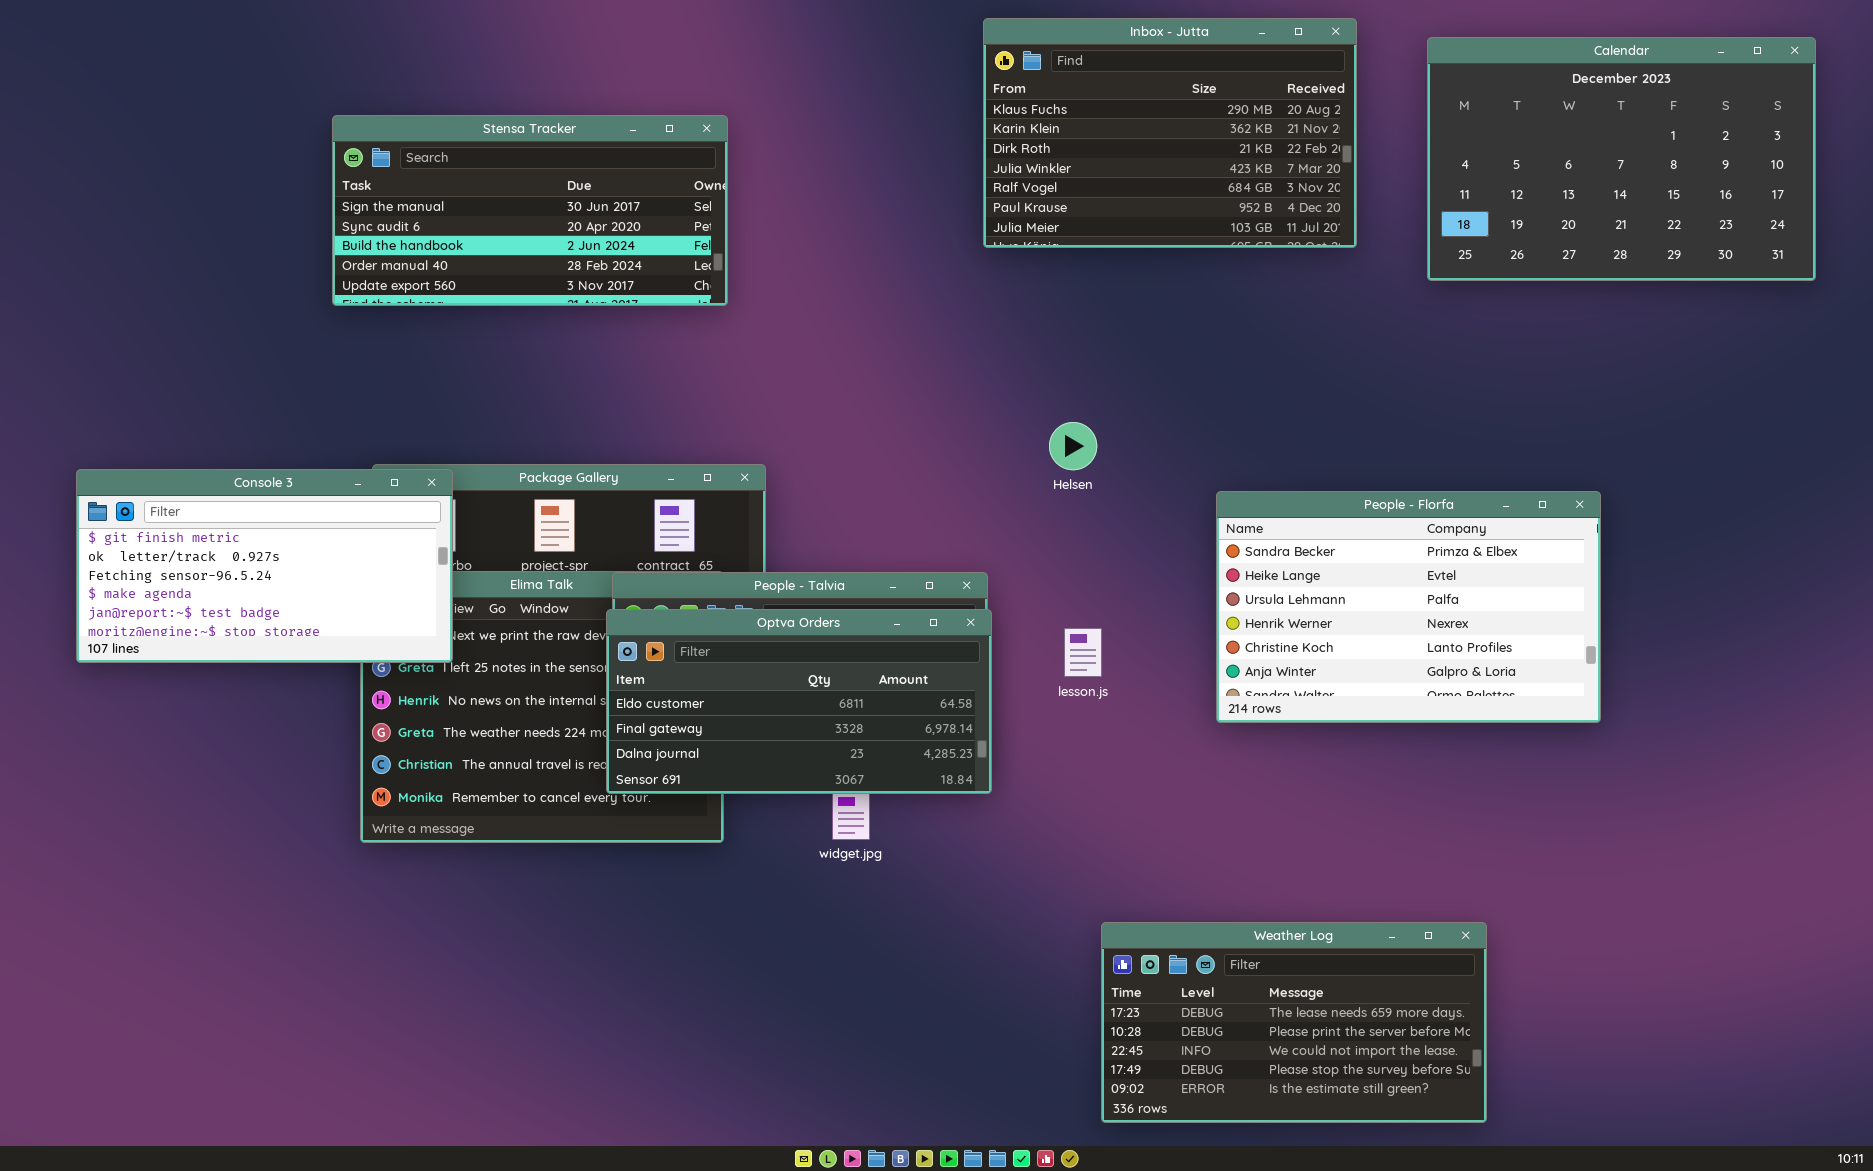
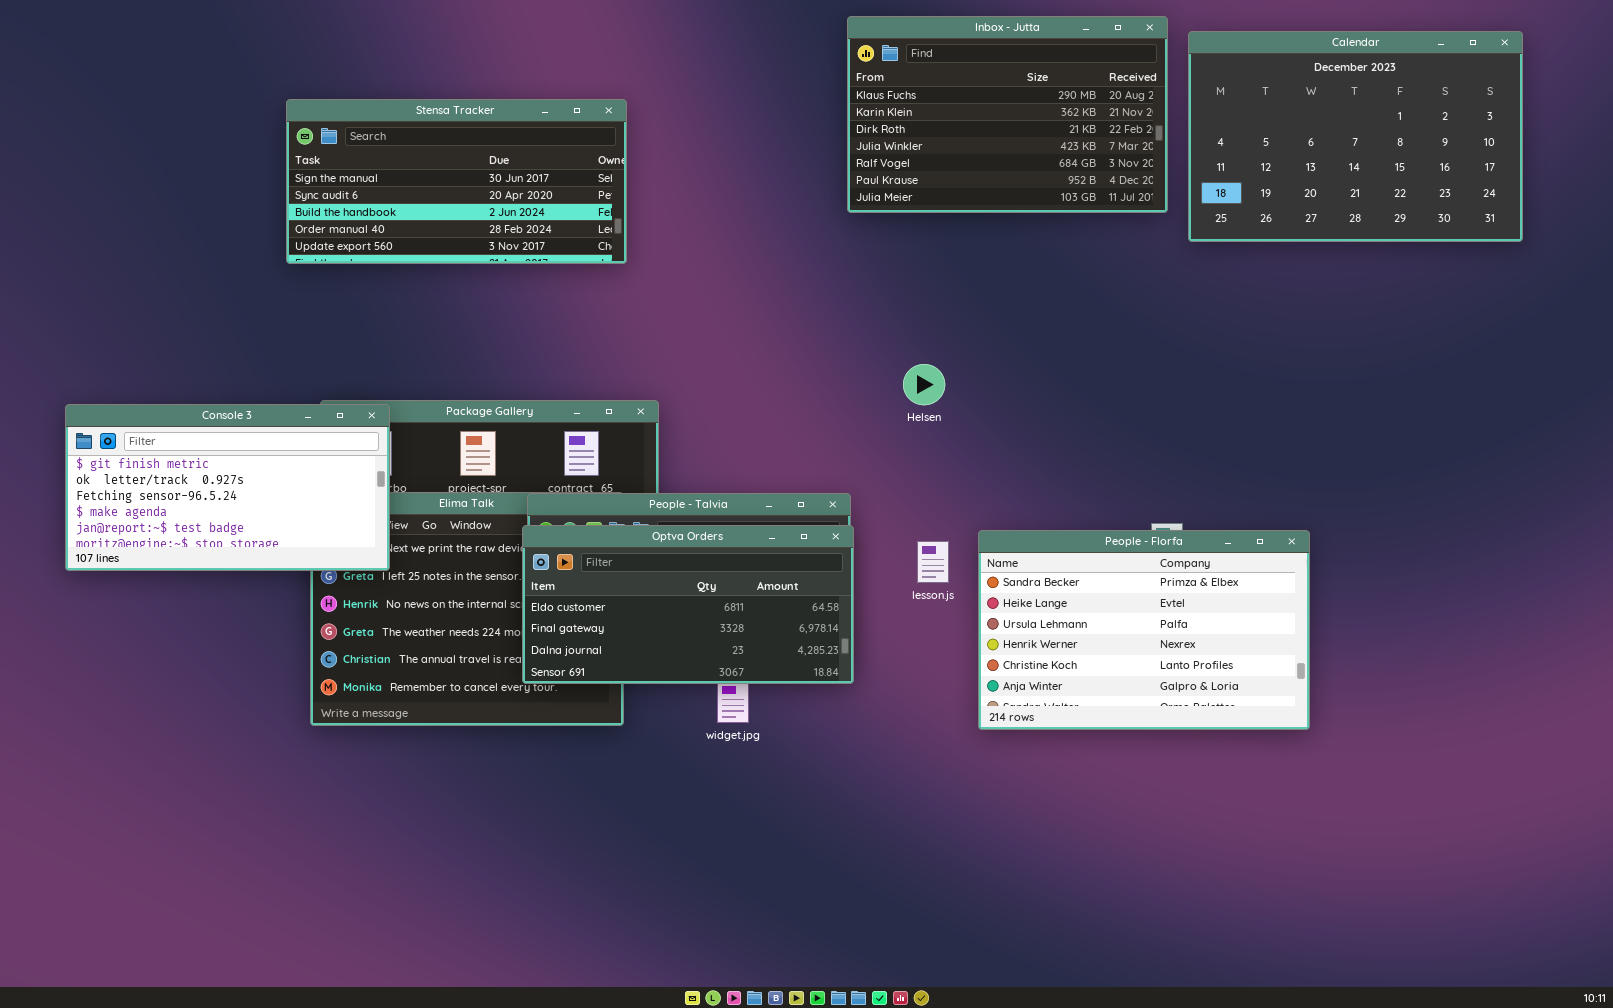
Calendar: [1427,37,1816,281] -> [1188,31,1523,242], moved
People - Florfa: [1216,491,1601,723] -> [978,530,1310,730], moved
Weather Log: [1101,922,1487,1123] -> none, closed

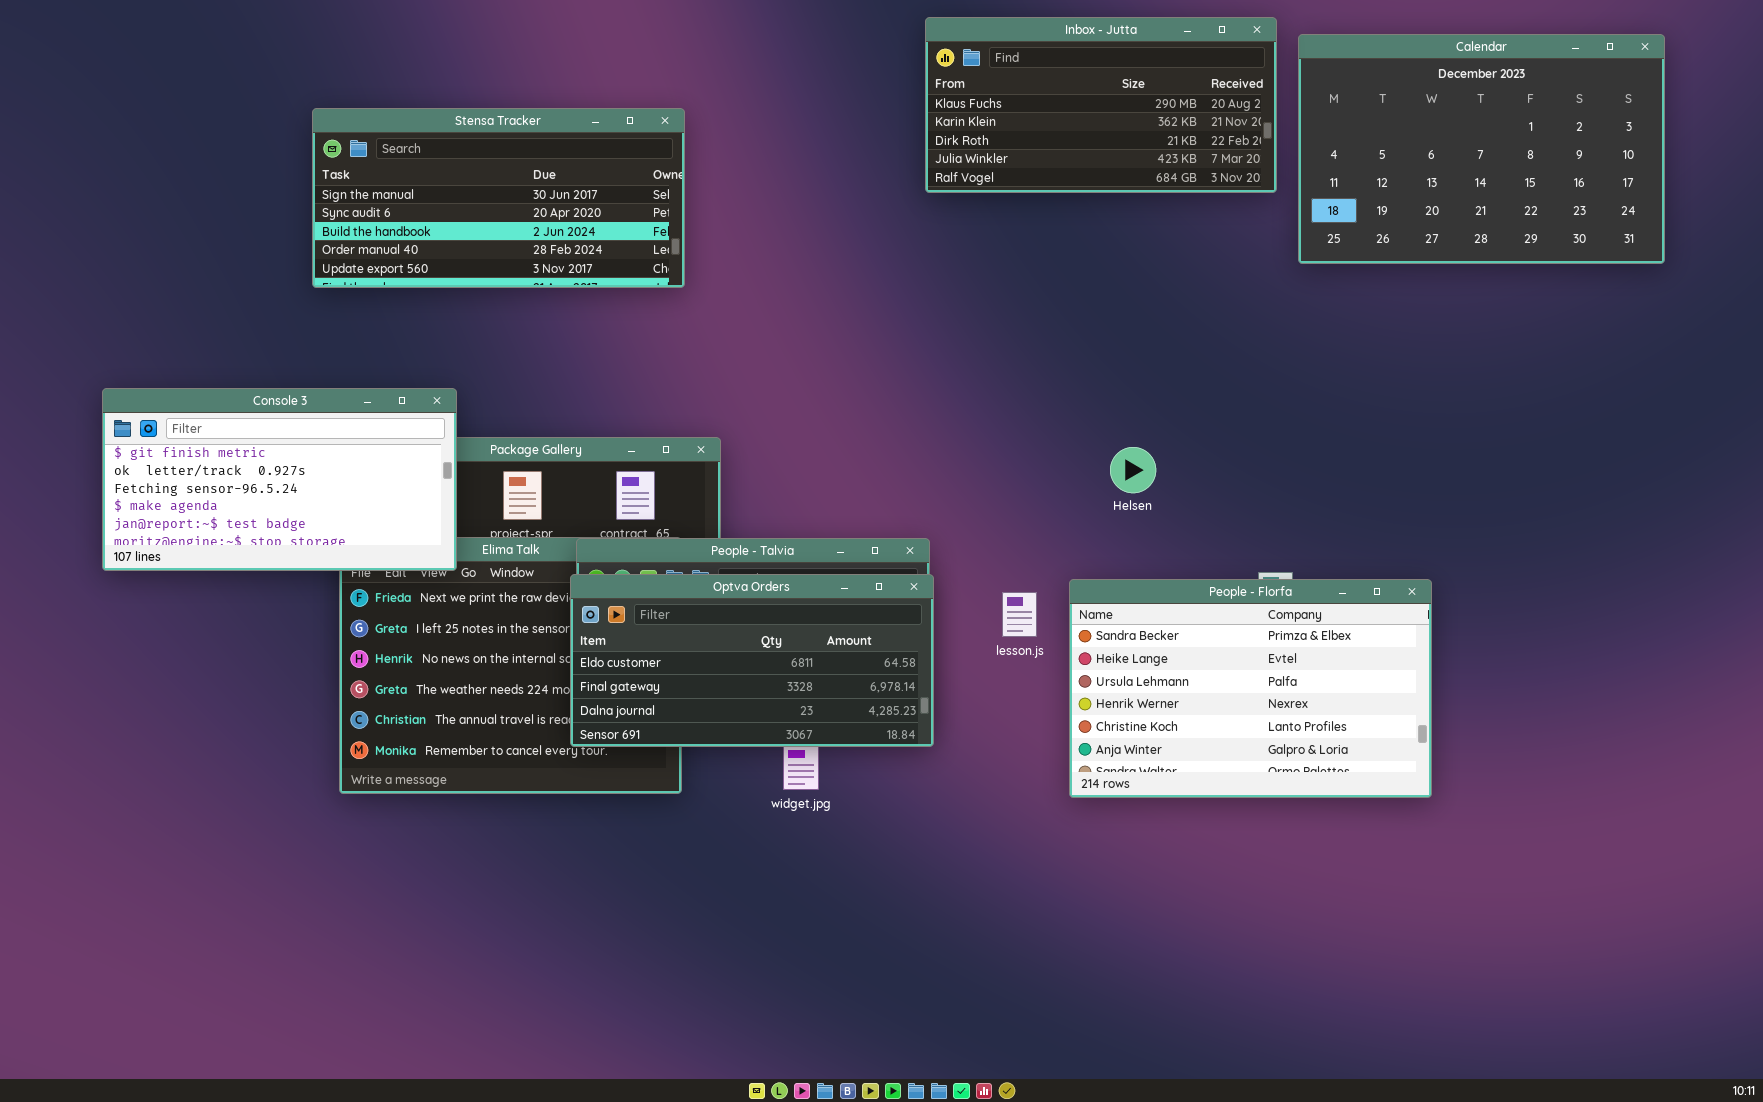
Inbox - Jutta: [847,16,1168,213] -> [925,17,1277,193], resized
Helsen: [903,364,945,405] -> [1110,447,1156,493], moved
Console 3: [65,404,390,571] -> [102,388,457,571], moved

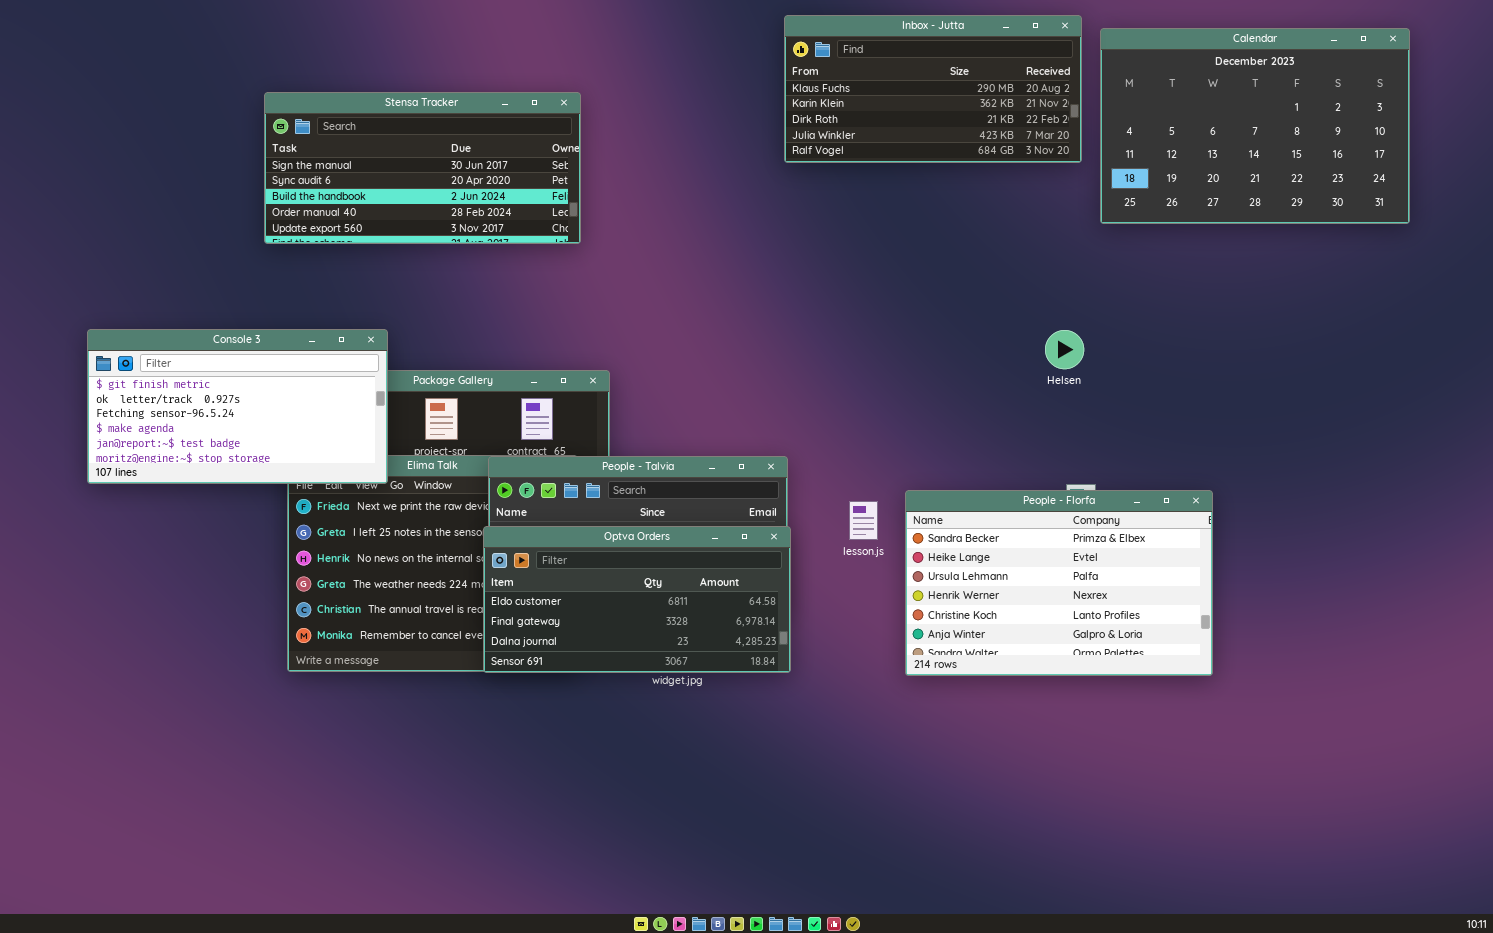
Helsen: [1110,447,1156,493] -> [1045,330,1084,369], moved
Optva Orders: [570,574,934,747] -> [483,526,791,673], moved

